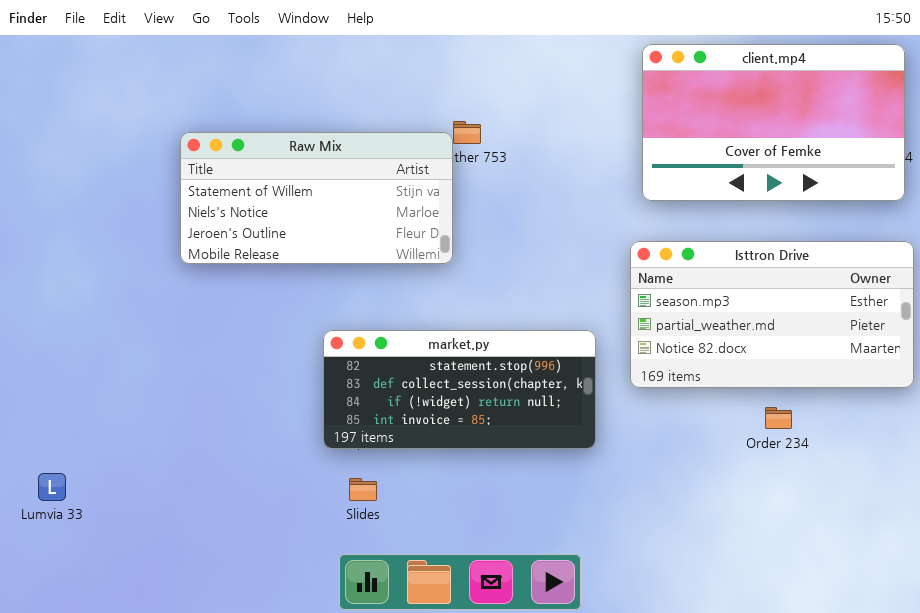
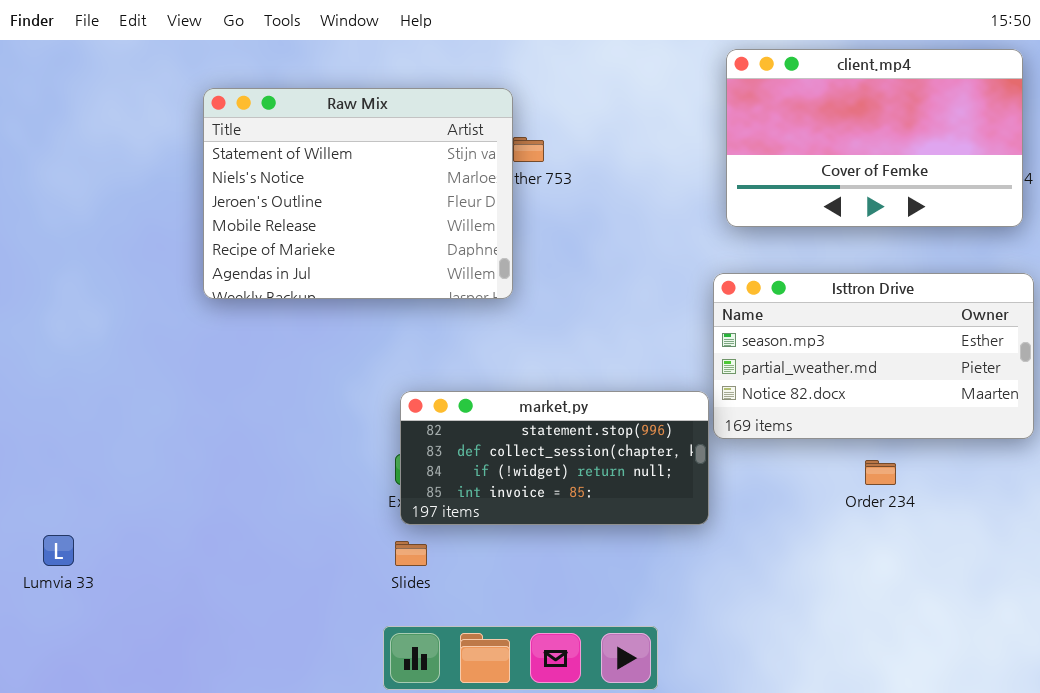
Raw Mix: [180,132,453,264] -> [203,88,513,299], resized
market.py: [323,330,596,449] -> [400,391,709,525], moved

